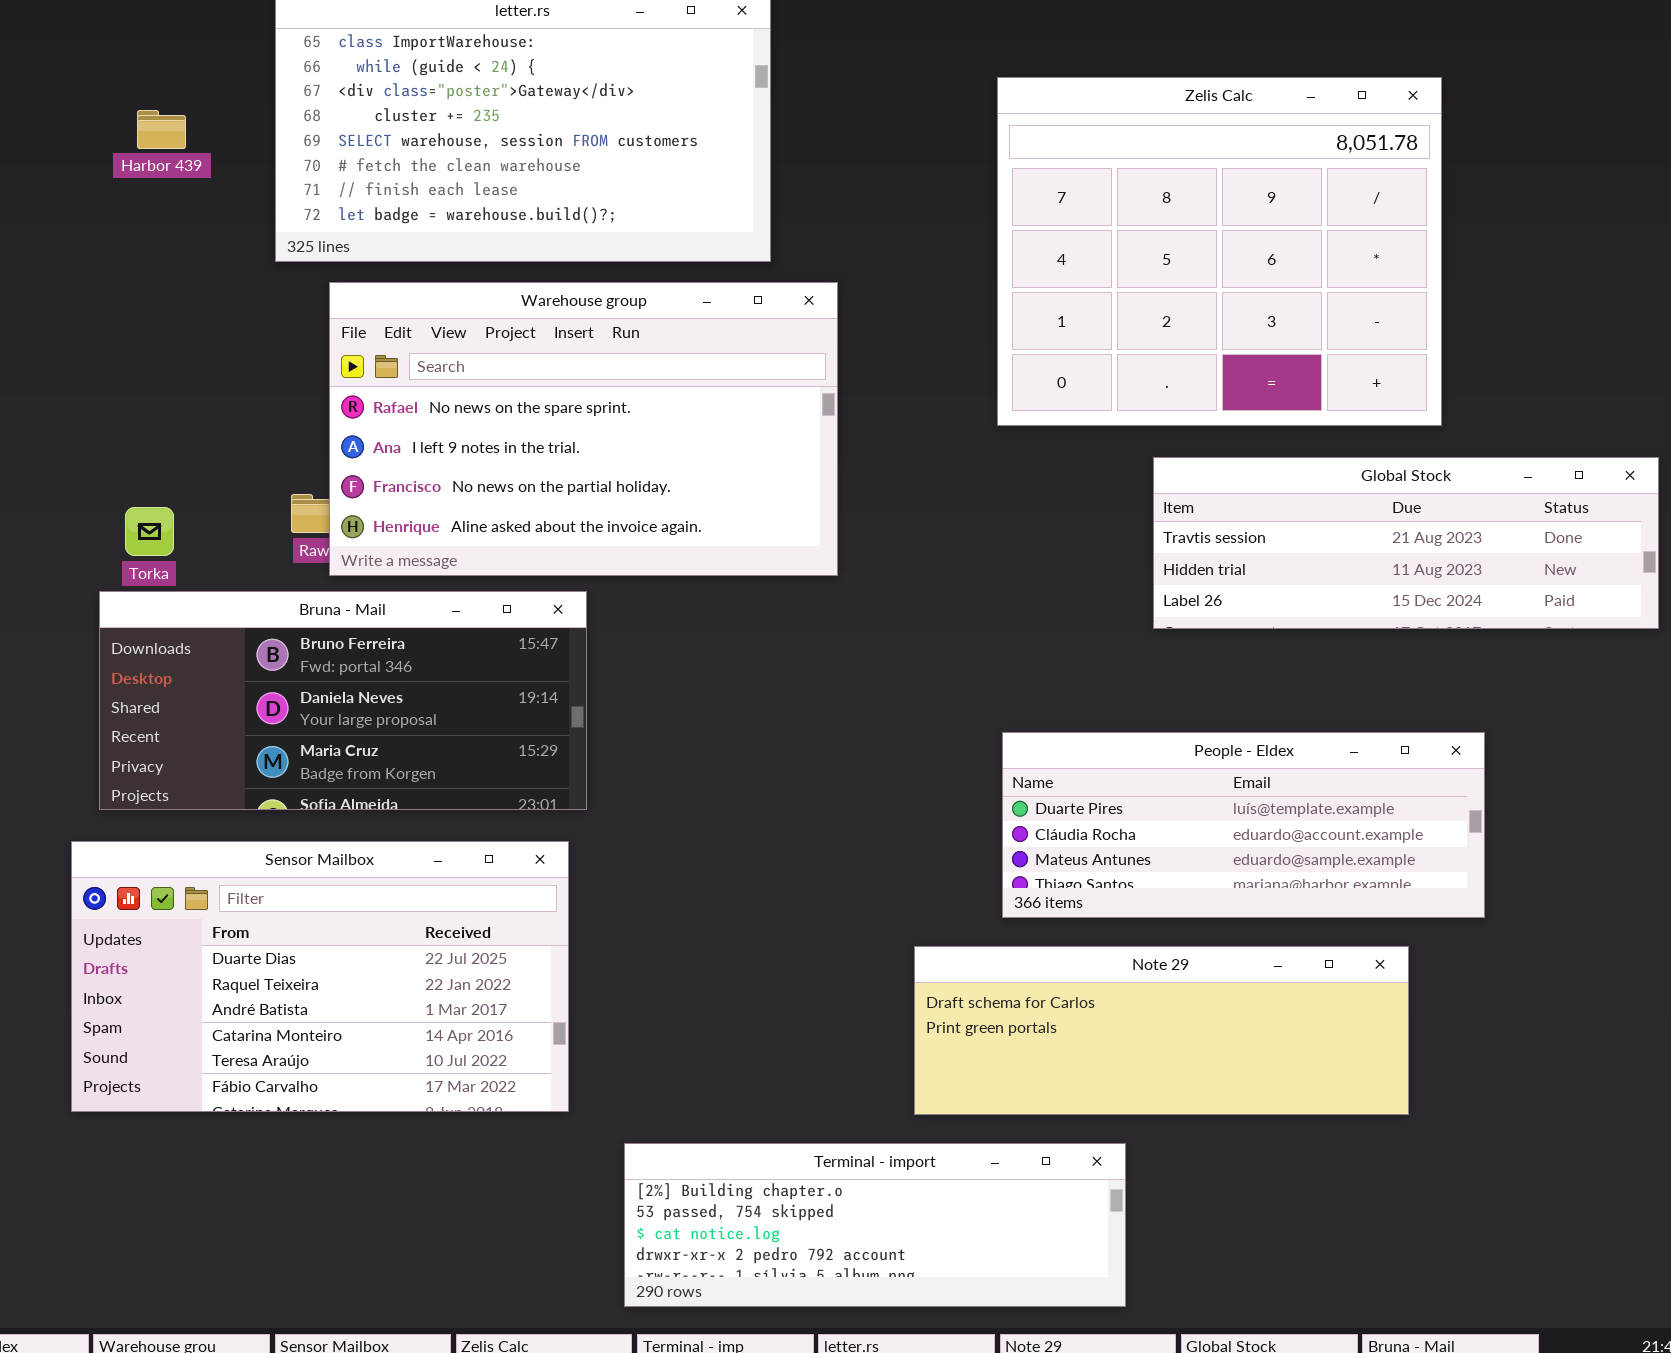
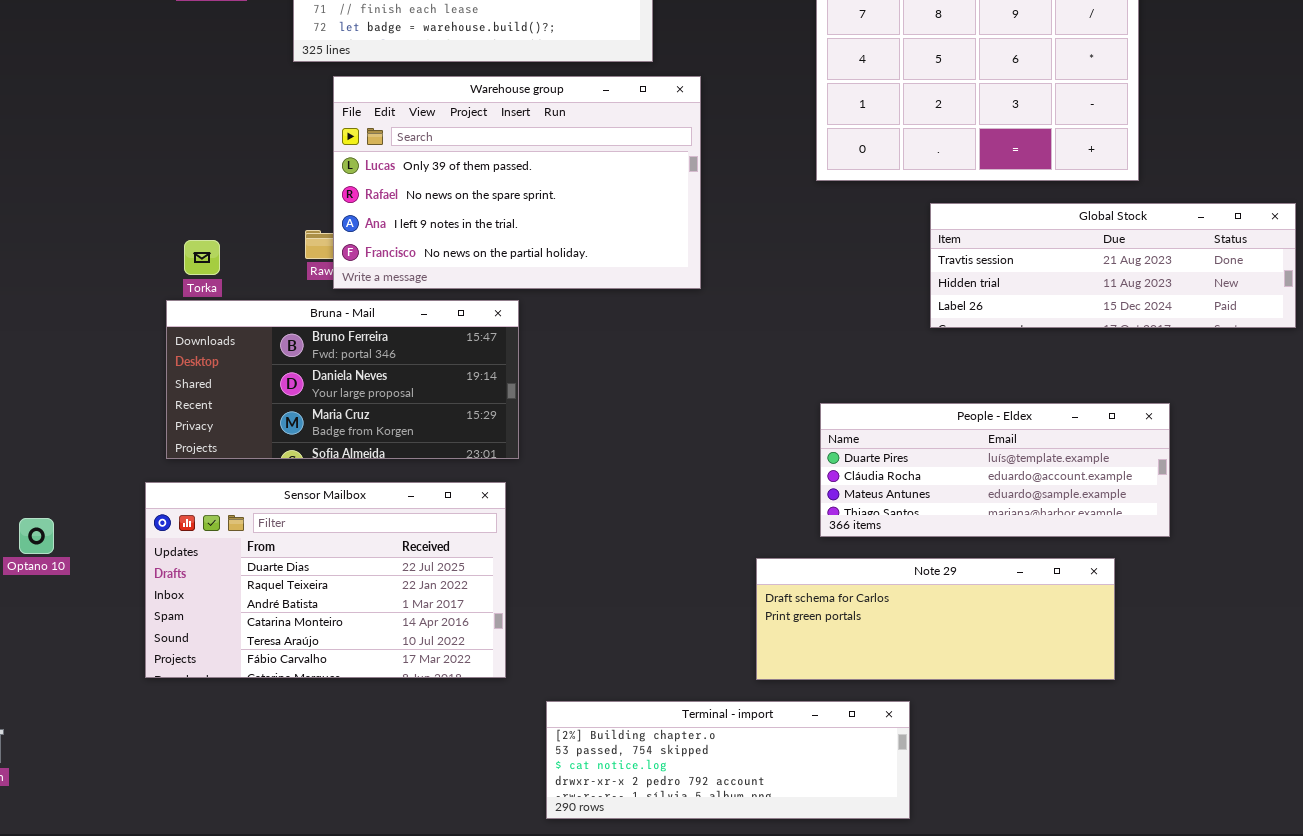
Warehouse group: [329,282,838,576] -> [333,76,701,289], scrolled up 1 row

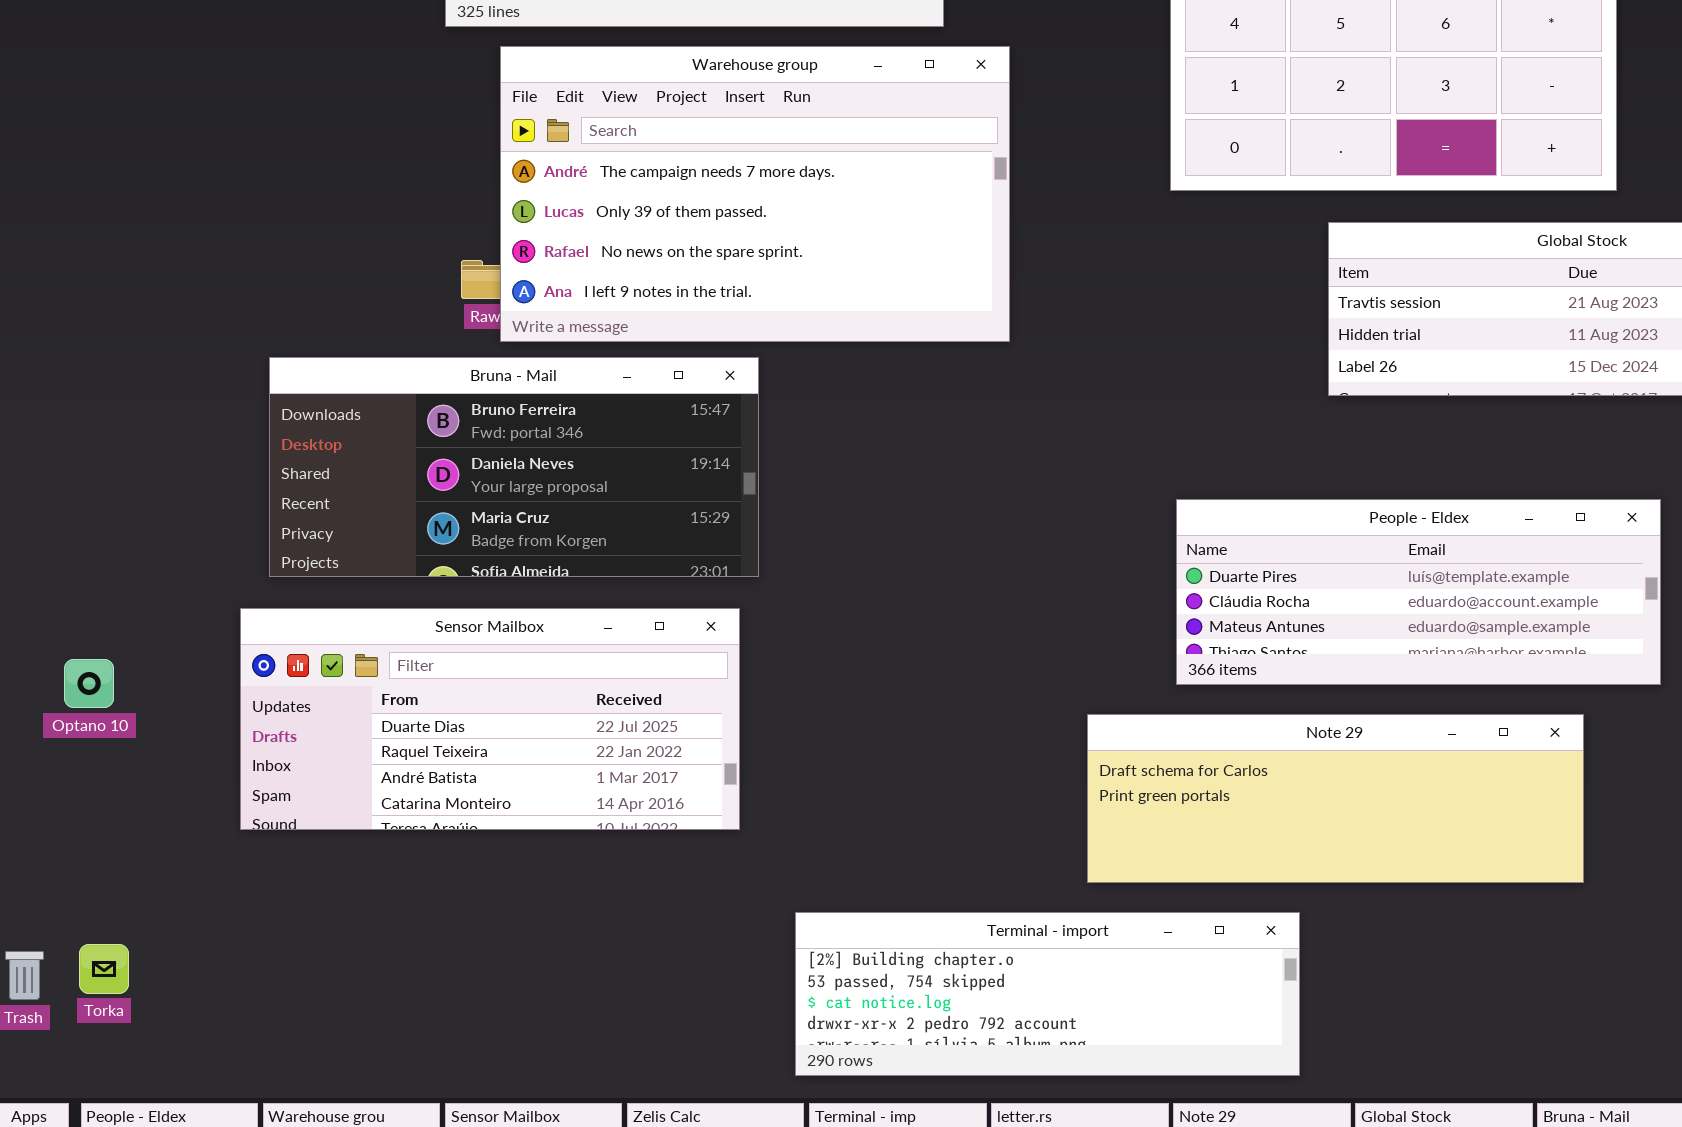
Warehouse group: [333,76,701,289] -> [500,46,1010,342], scrolled up 1 row
Torka: [184,240,220,275] -> [79,944,129,994], moved
Sensor Mailbox: [145,482,506,678] -> [240,608,740,830], resized

